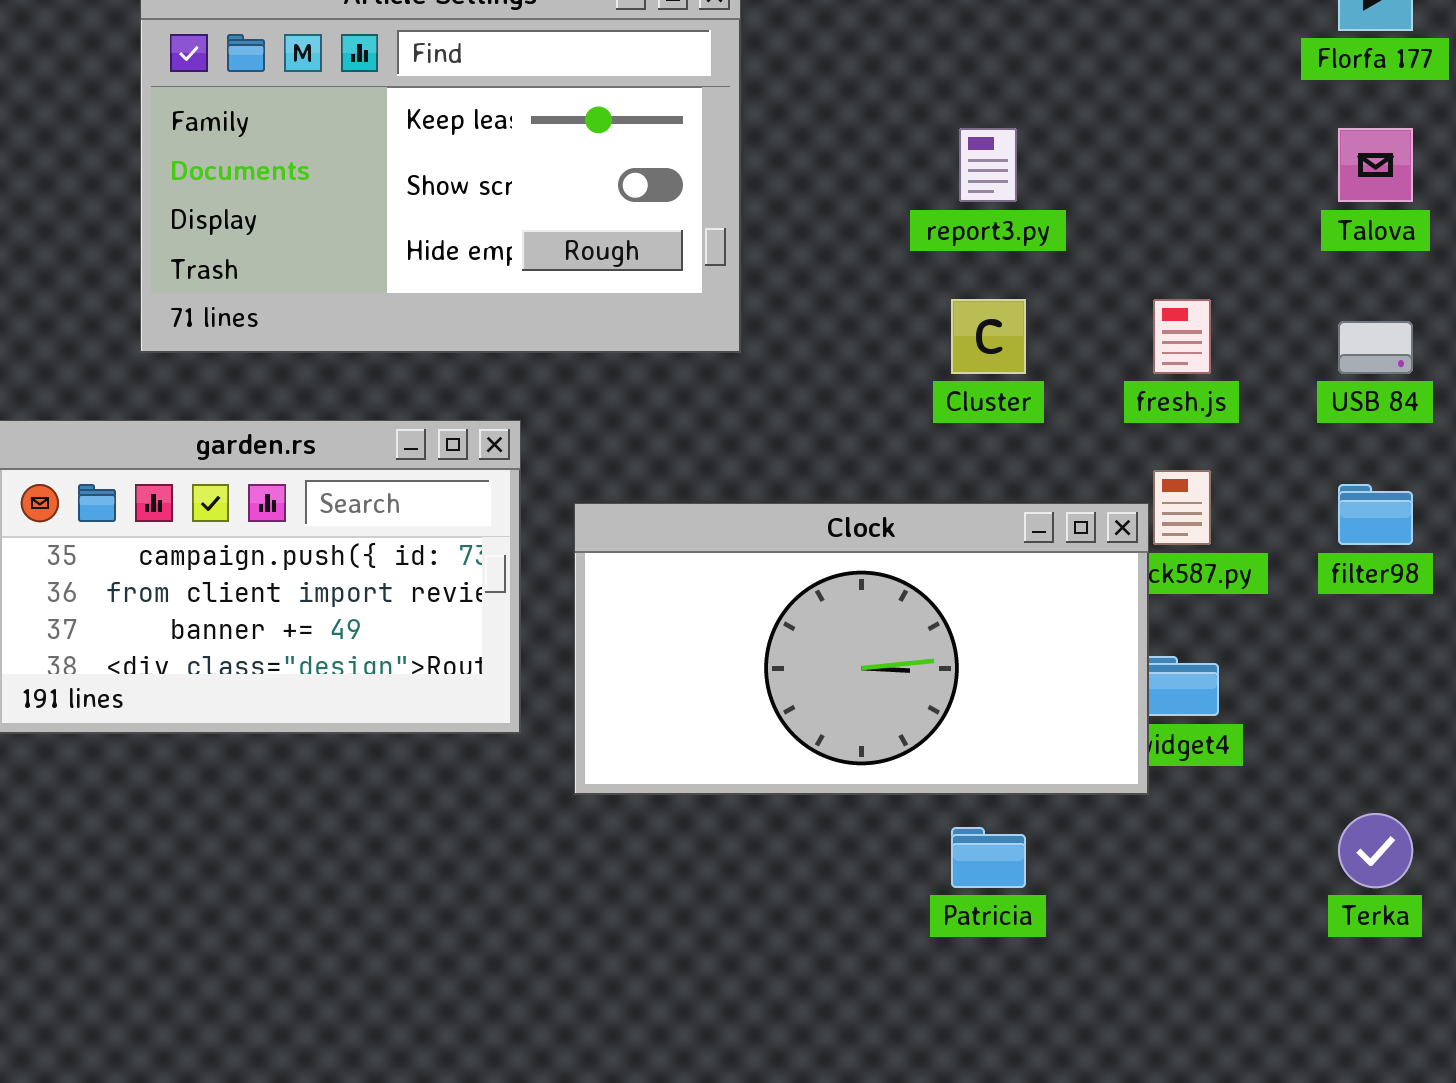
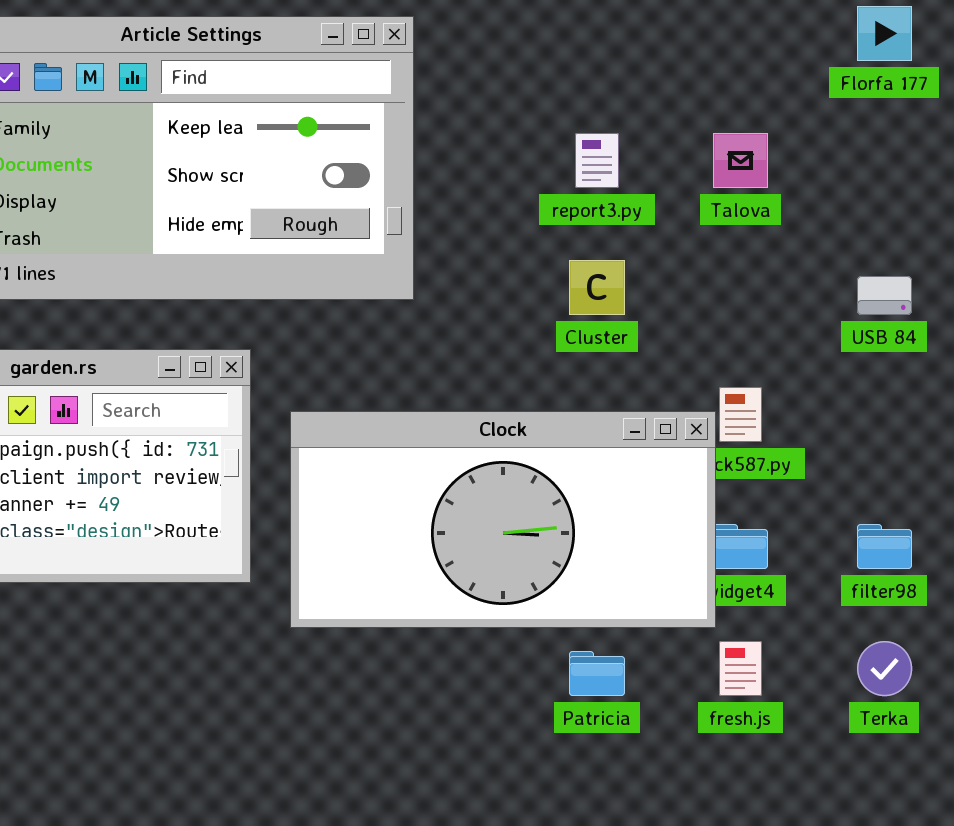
Talova: [1338,128,1413,202] -> [713,133,768,188], moved
fresh.js: [1153,299,1211,374] -> [719,641,762,696], moved
filter98: [1338,484,1413,545] -> [857,524,912,569], moved

